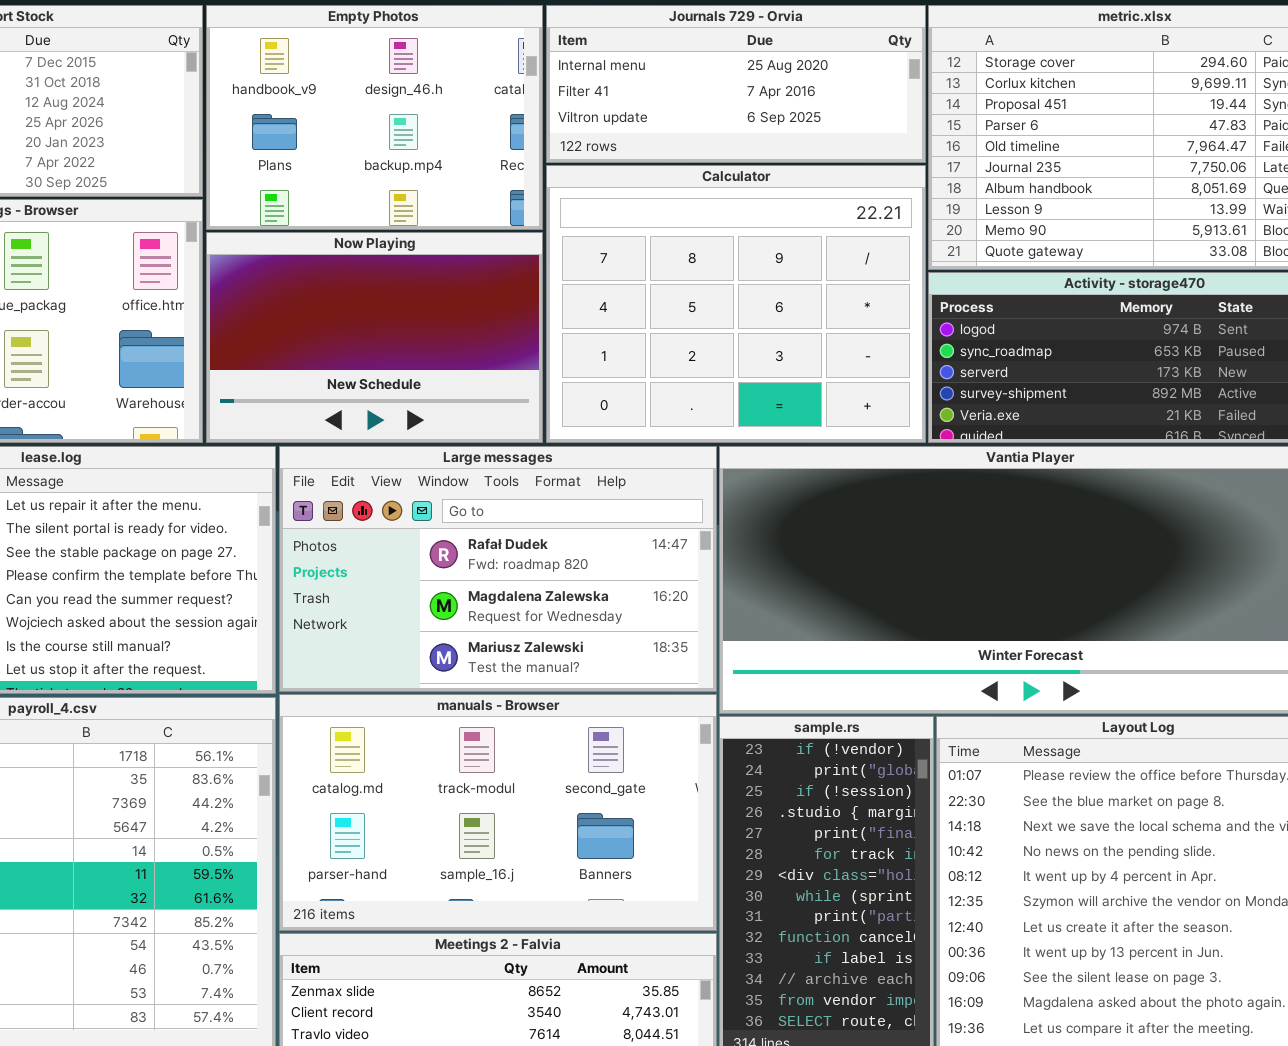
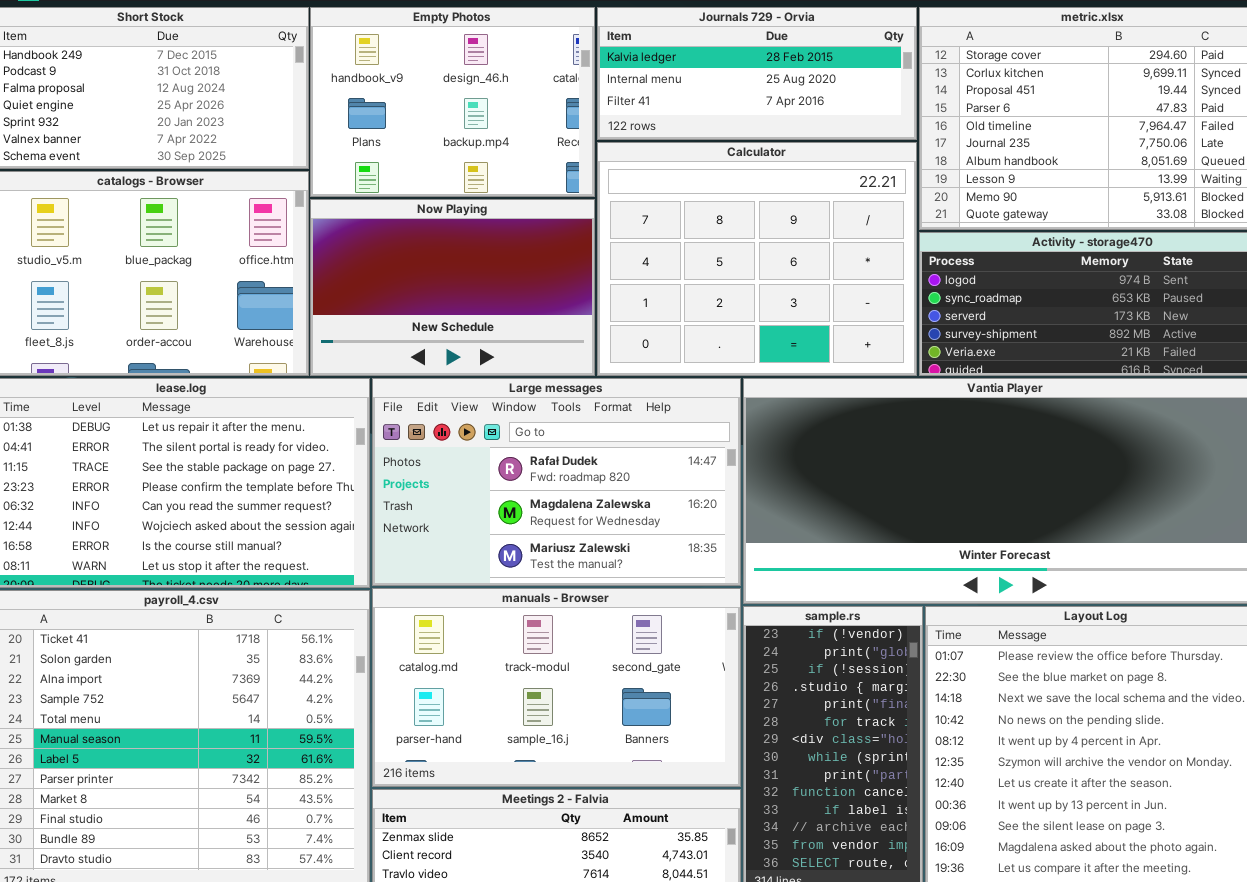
Journals 729 - Orvia: [546,5,926,163] -> [597,7,917,140], scrolled up 1 row

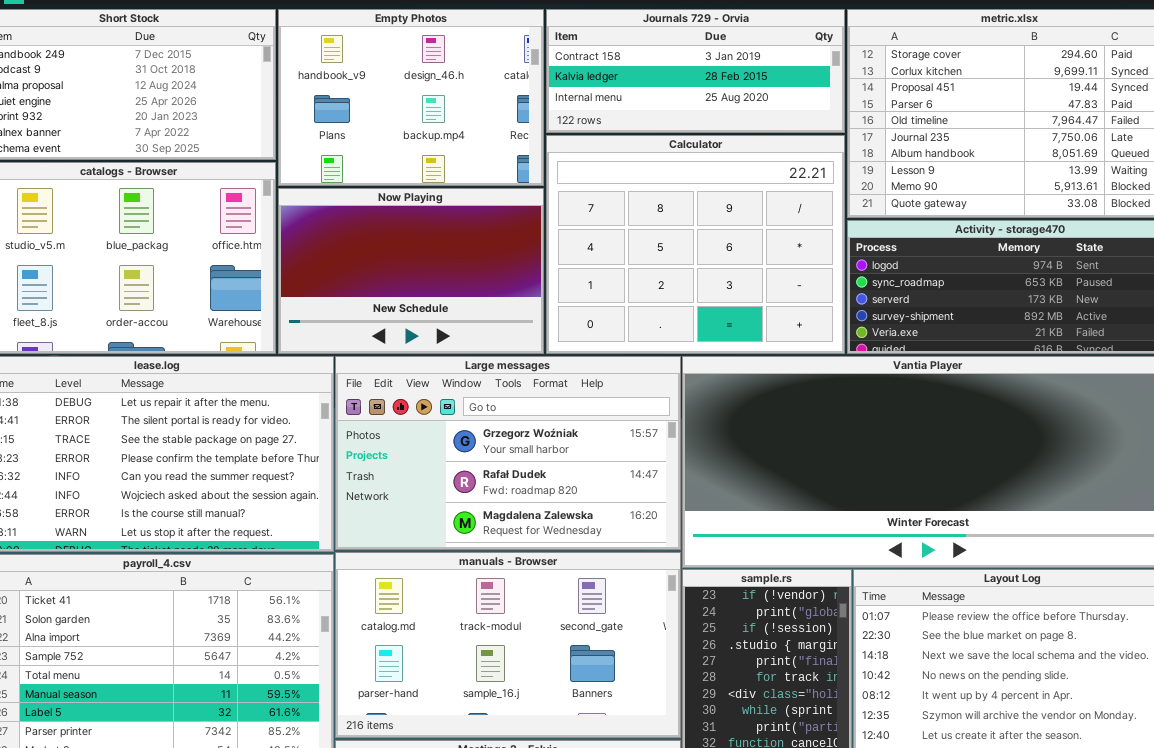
Journals 729 - Orvia: [597,7,917,140] -> [546,9,845,133], scrolled up 1 row
Large messages: [372,378,741,586] -> [335,356,681,550], scrolled up 1 row

